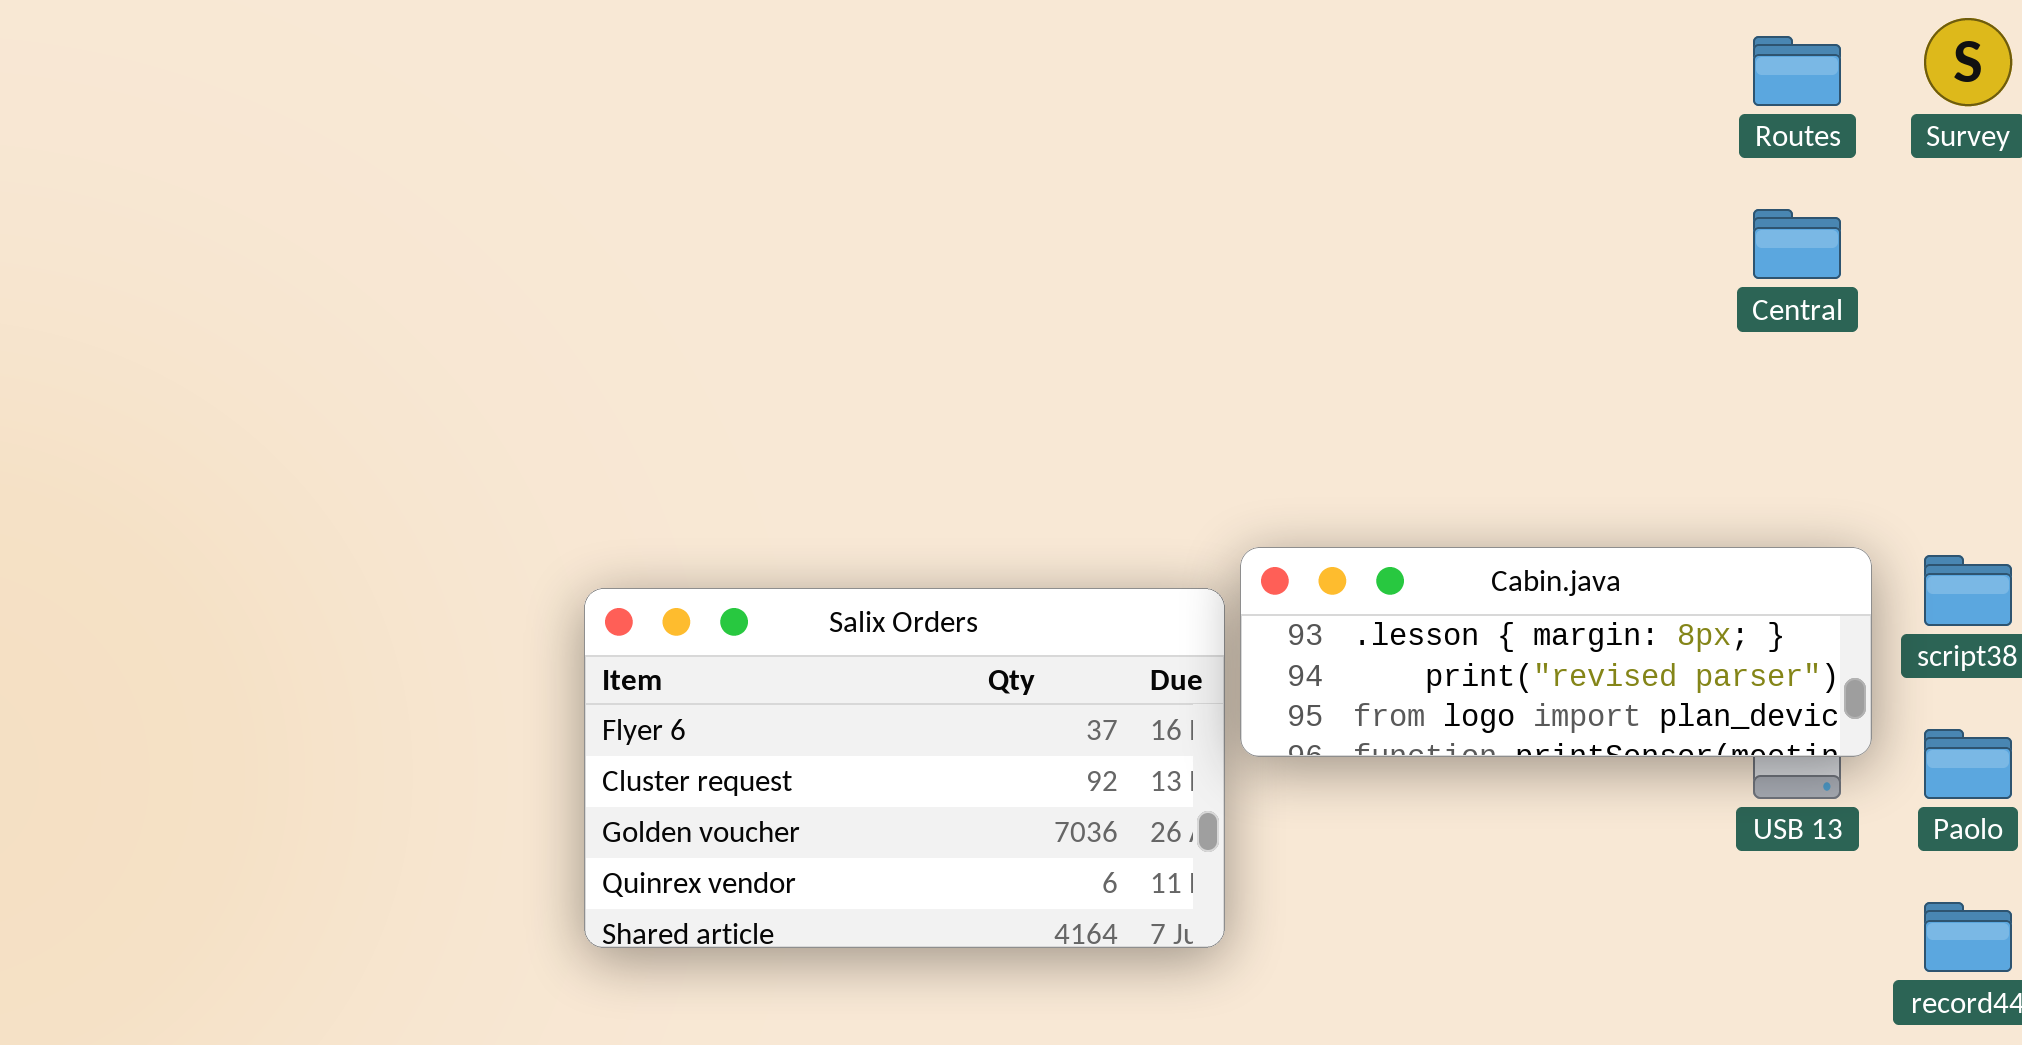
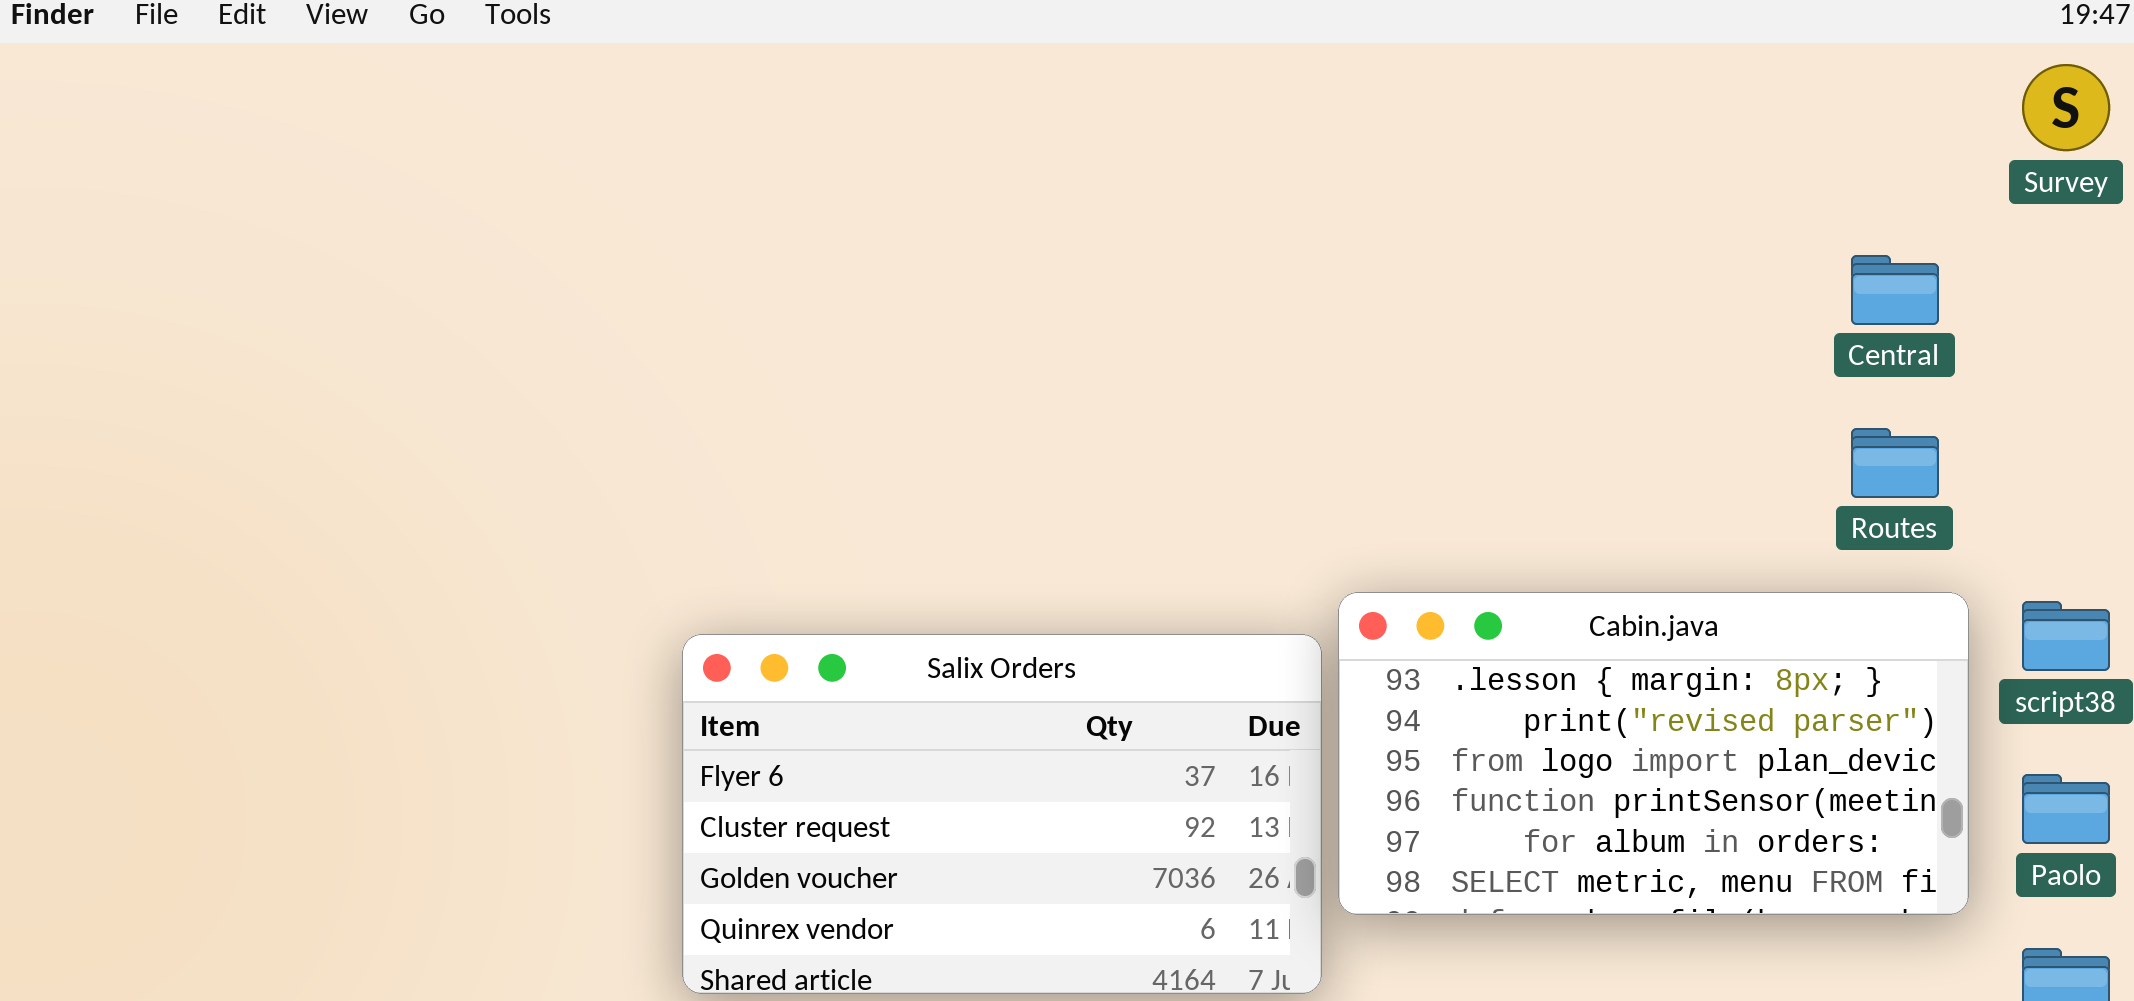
Routes: [1753,36,1841,106] -> [1851,428,1939,498], moved
Cabin.java: [1240,547,1872,757] -> [1338,592,1969,915], resized

